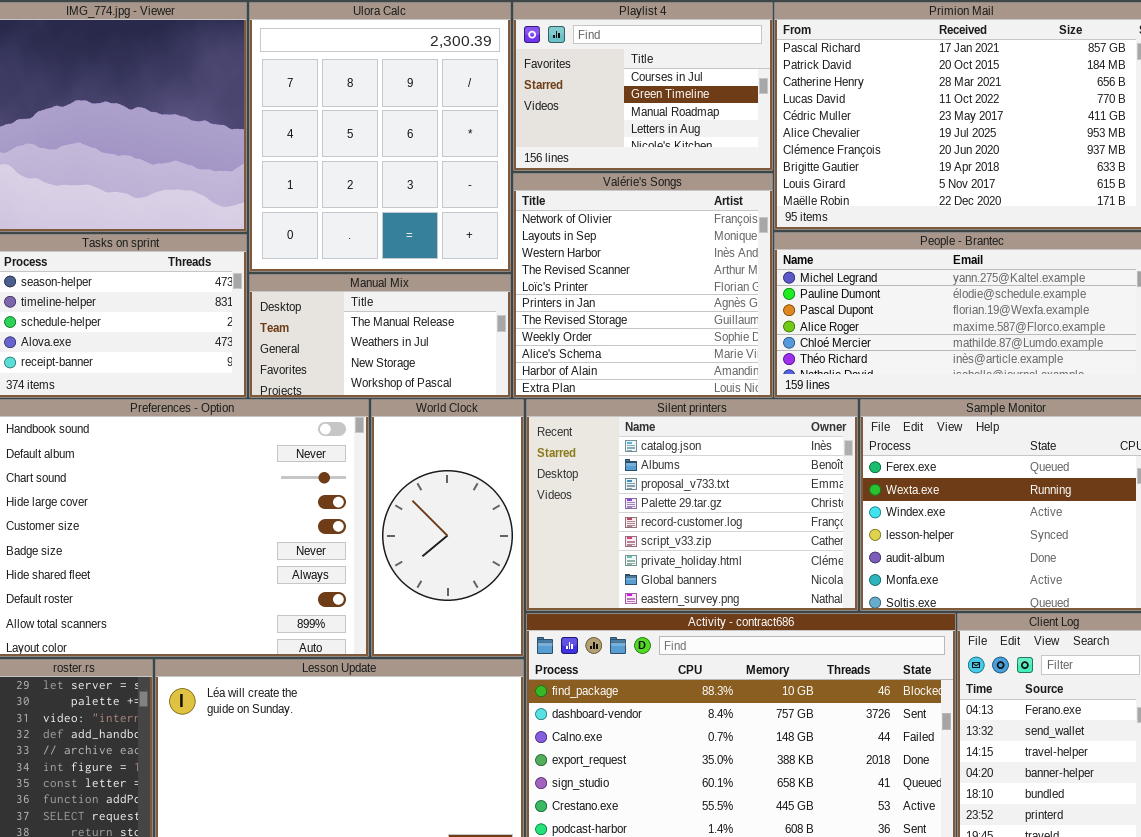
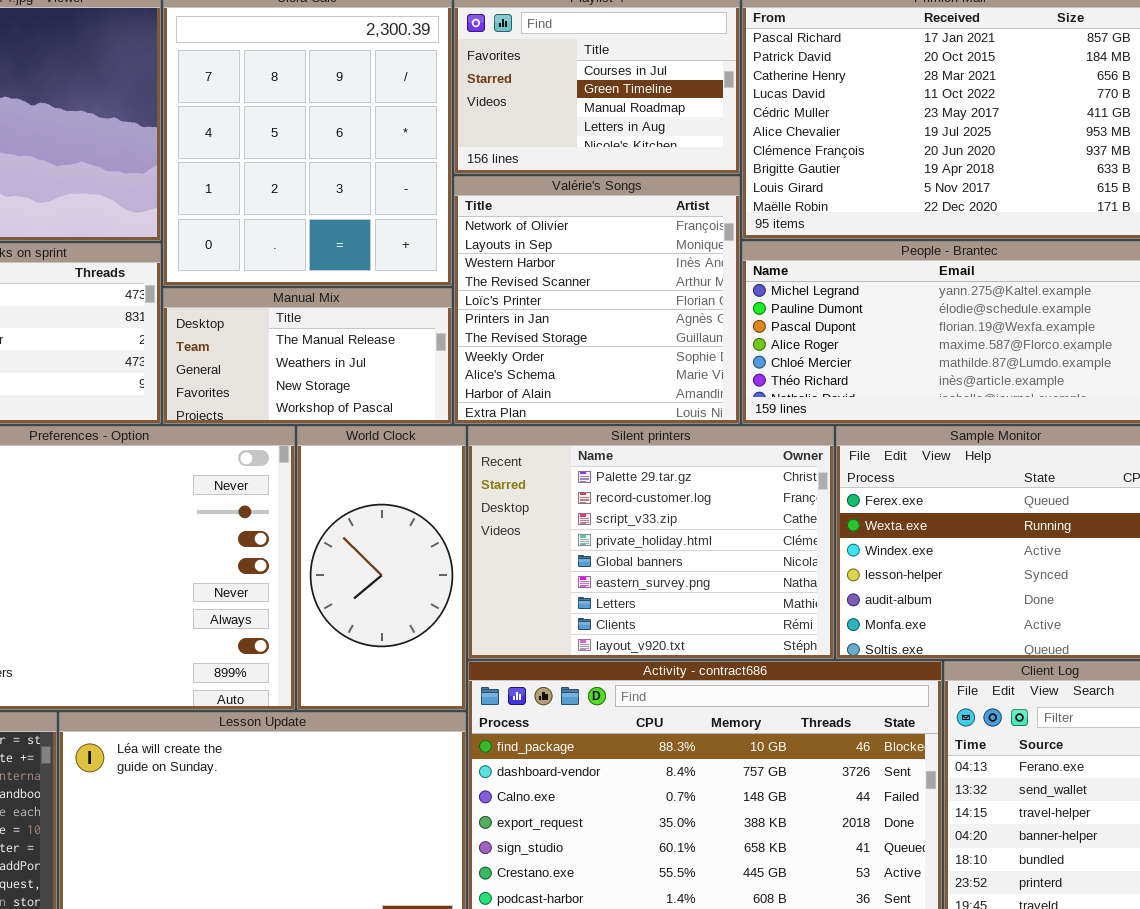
Silent printers: [526,399,858,611] -> [468,426,834,659], scrolled down 3 rows

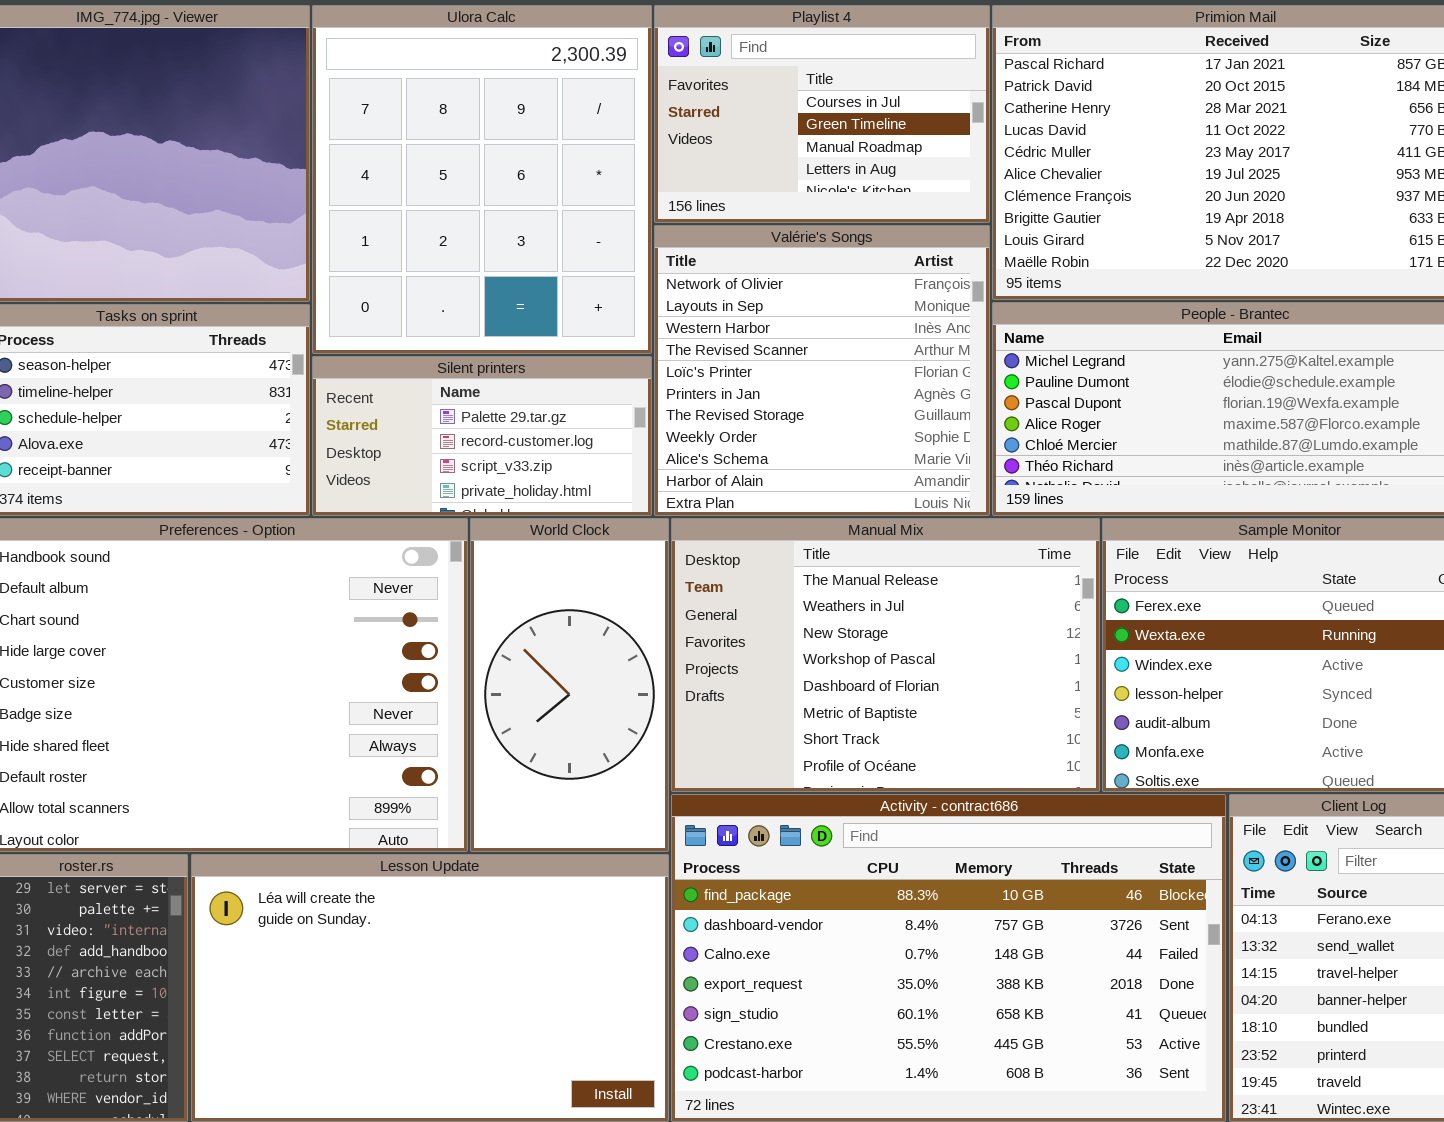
Manual Mix: [163,288,452,424] -> [671,518,1100,792], moved, resized
Silent printers: [468,426,834,659] -> [312,356,652,516], moved, resized

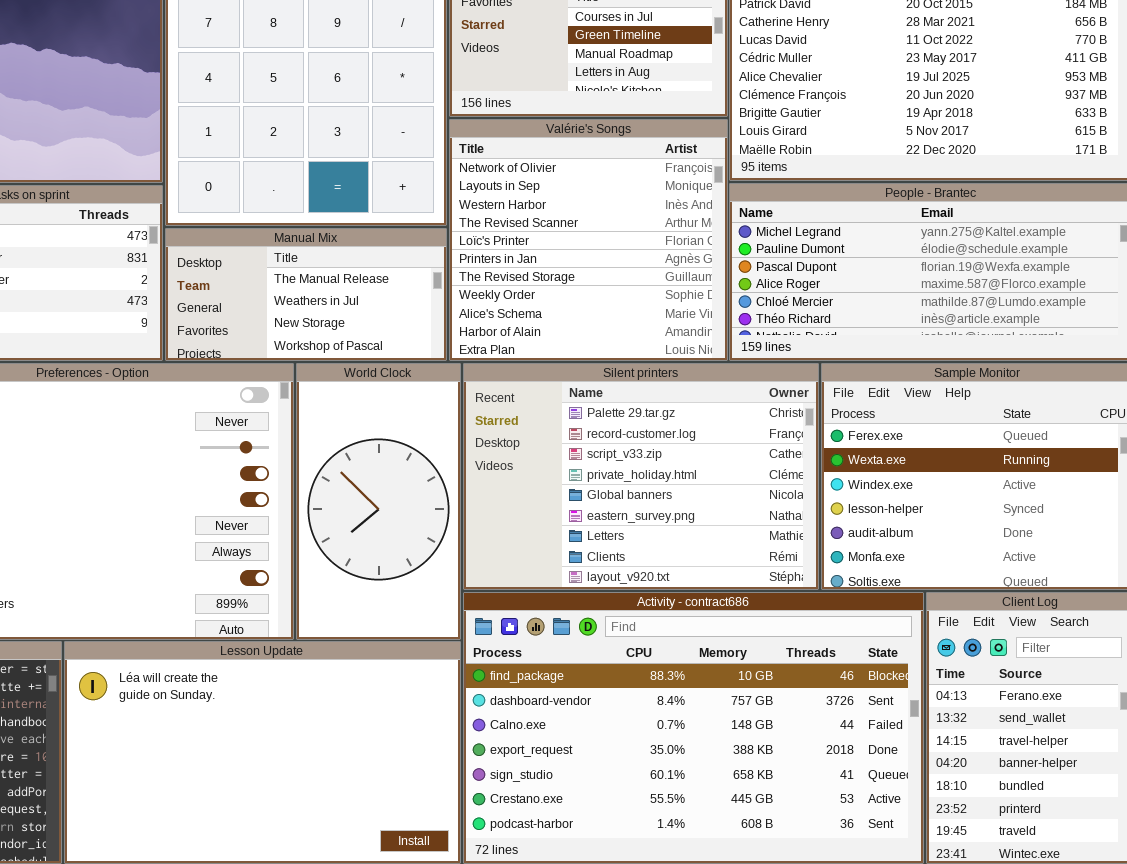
Silent printers: [312,356,652,516] -> [463,363,819,590], moved, resized
Manual Mix: [671,518,1100,792] -> [165,228,447,361], moved, resized

